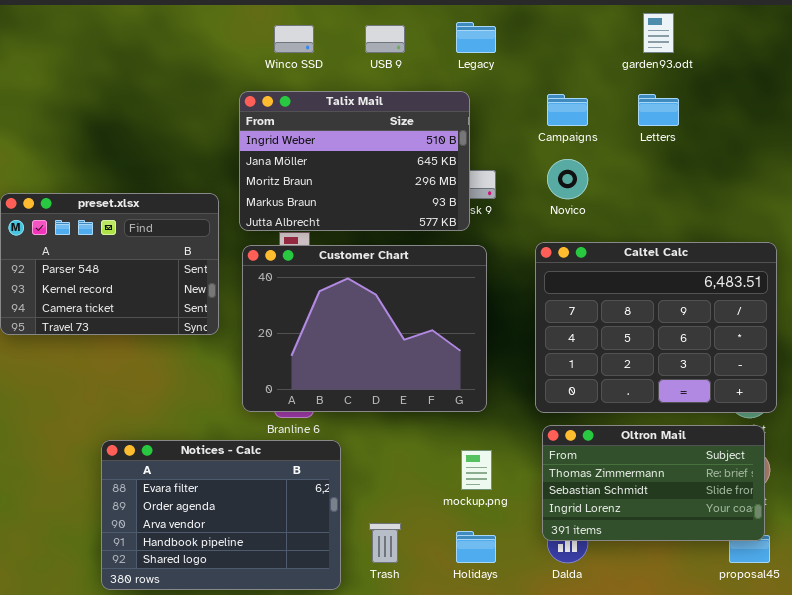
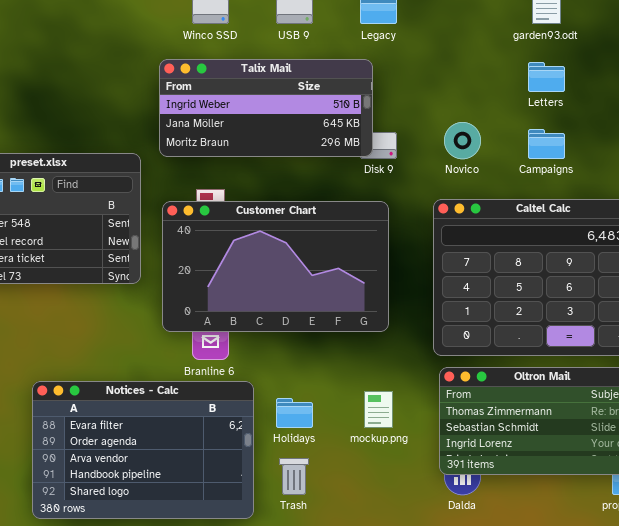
Talix Mail: [239,91,470,231] -> [159,59,373,157], resized
Campaigns: [547,94,588,126] -> [528,129,565,159], moved
Customer Chart: [242,245,487,412] -> [162,201,389,332], resized
Holidays: [456,531,496,563] -> [276,398,313,428], moved

